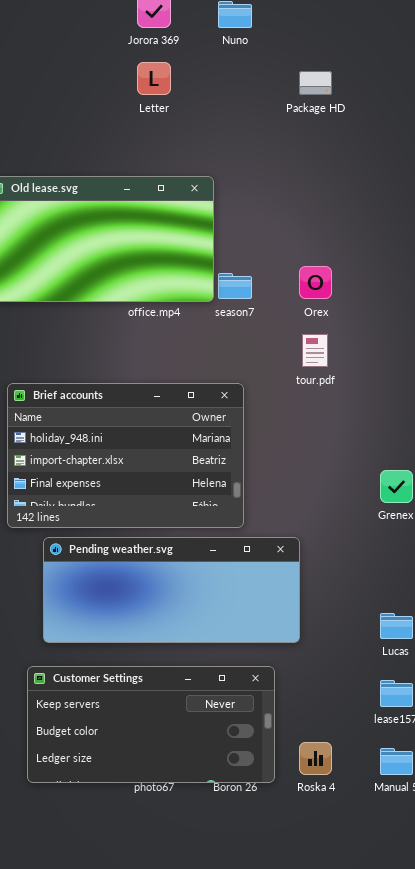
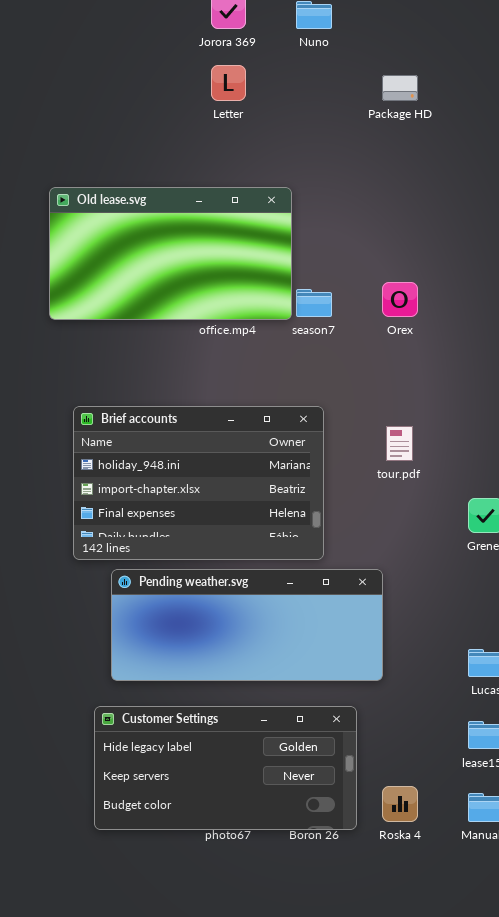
tour.pdf: [302,334,328,367] -> [386,426,413,461], moved
Customer Settings: [27,666,275,783] -> [94,706,357,830], scrolled up 1 row

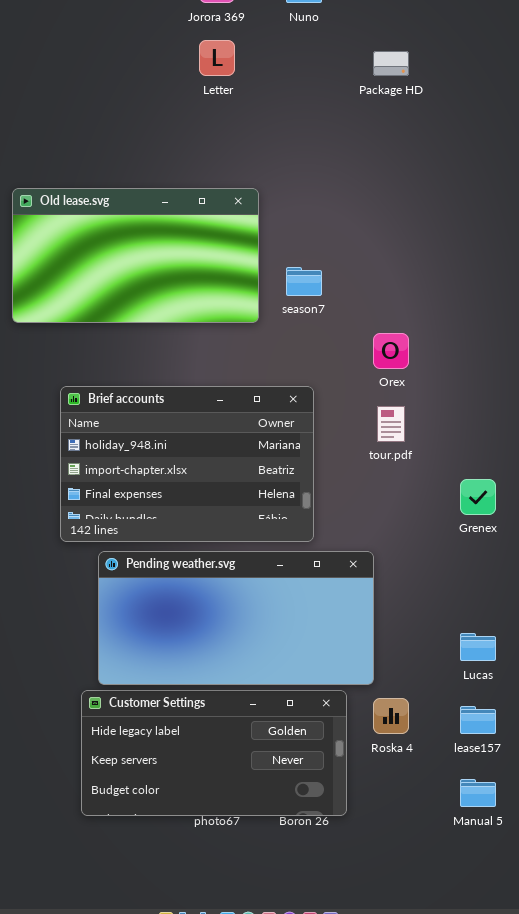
Old lease.svg: [49,187,292,320] -> [12,188,259,323], moved
Orex: [382,282,418,317] -> [373,333,409,369], moved
Pending weather.svg: [111,569,383,681] -> [98,551,374,685], resized
Roska 4: [382,786,418,822] -> [373,698,409,734], moved

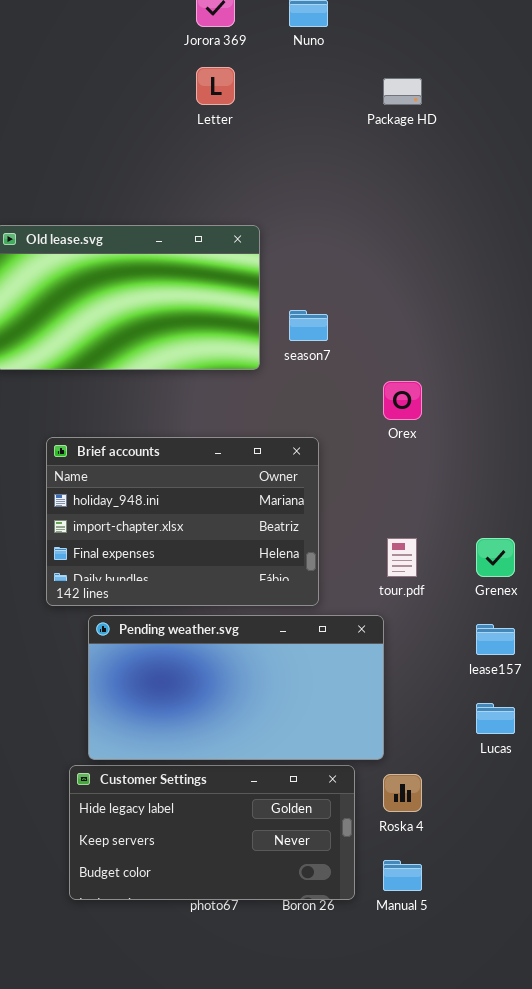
tour.pdf: [377,406,405,442] -> [387,538,417,577], moved
lease157: [460,706,496,734] -> [476,624,515,655], moved
Manual 5: [460,779,496,807] -> [383,860,422,891], moved

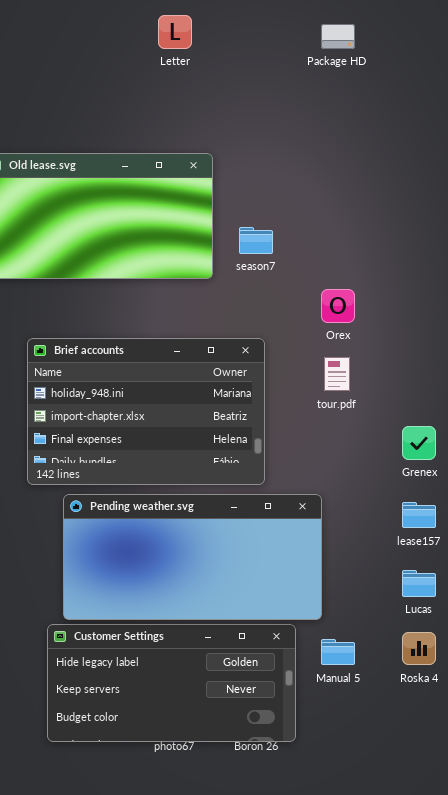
tour.pdf: [387,538,417,577] -> [324,357,350,391], moved
Roska 4: [383,774,422,812] -> [402,632,436,665], moved
Manual 5: [383,860,422,891] -> [321,639,355,665], moved

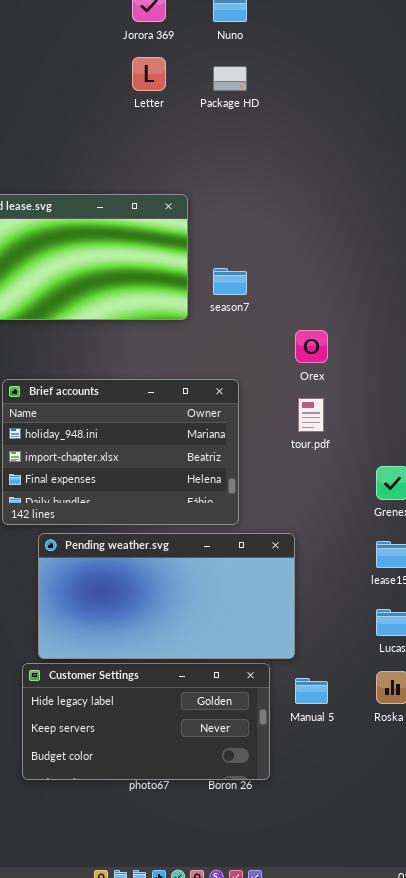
Package HD: [321,24,355,49] -> [213,66,247,91], moved

